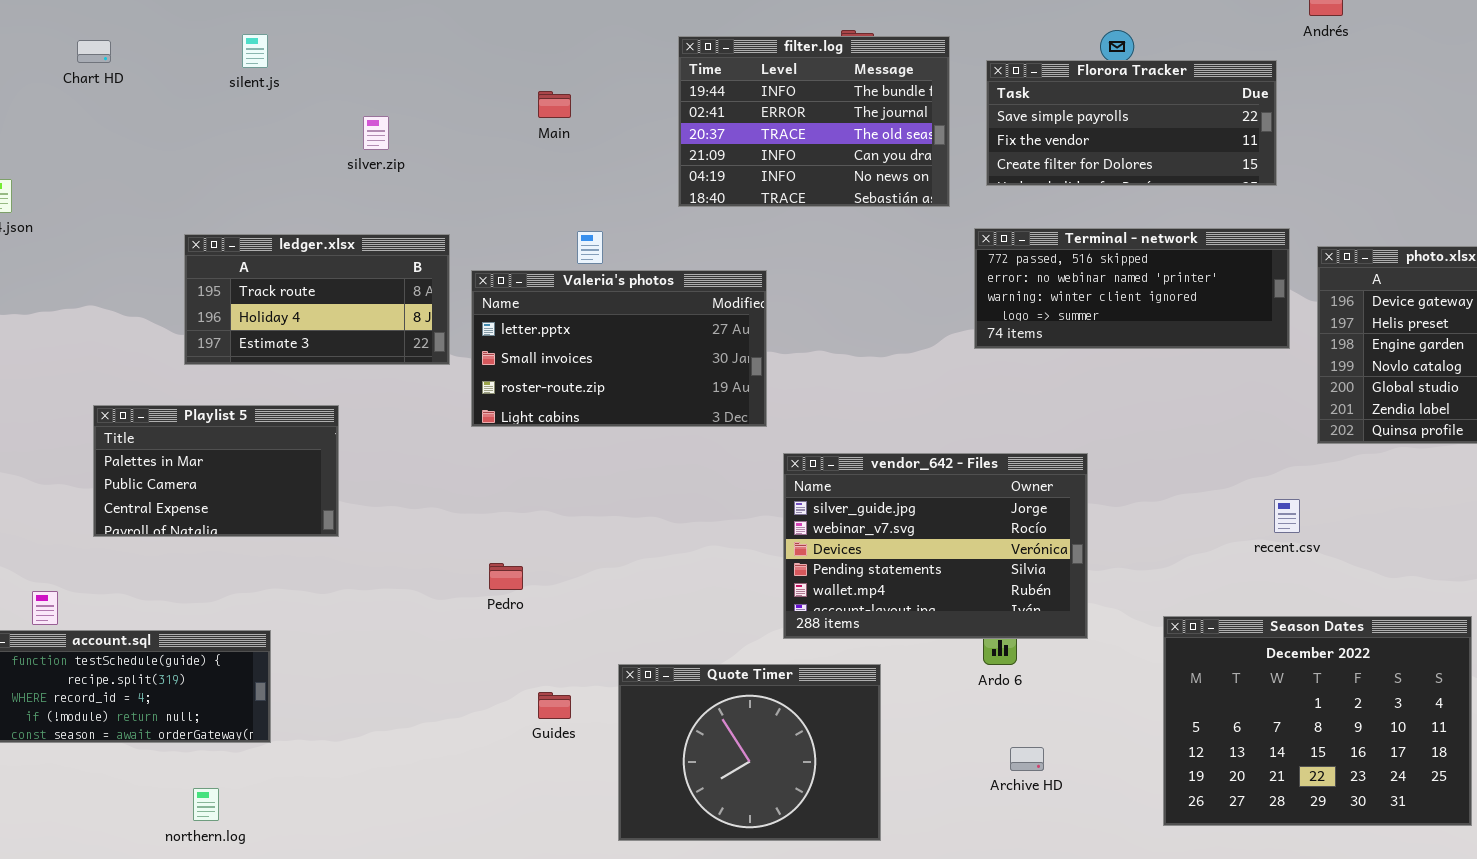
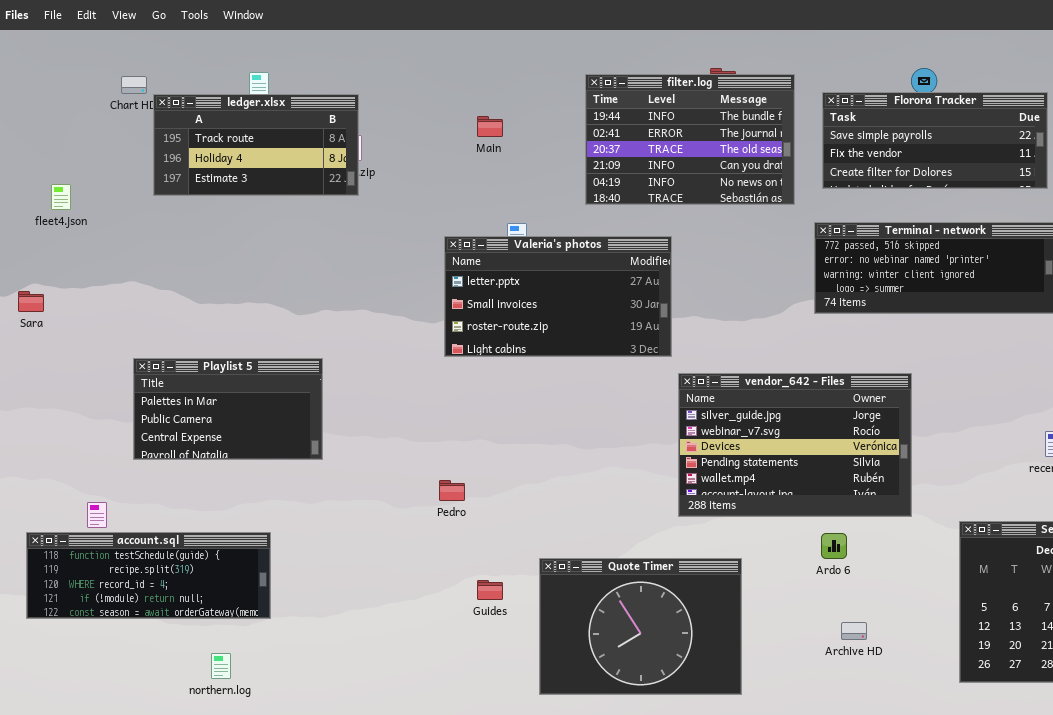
ledger.xlsx: [184,234,450,365] -> [153,94,359,196], moved
Valeria's photos: [471,270,767,427] -> [444,236,672,357], moved
vendor_642 - Files: [783,453,1088,639] -> [678,373,912,517], moved

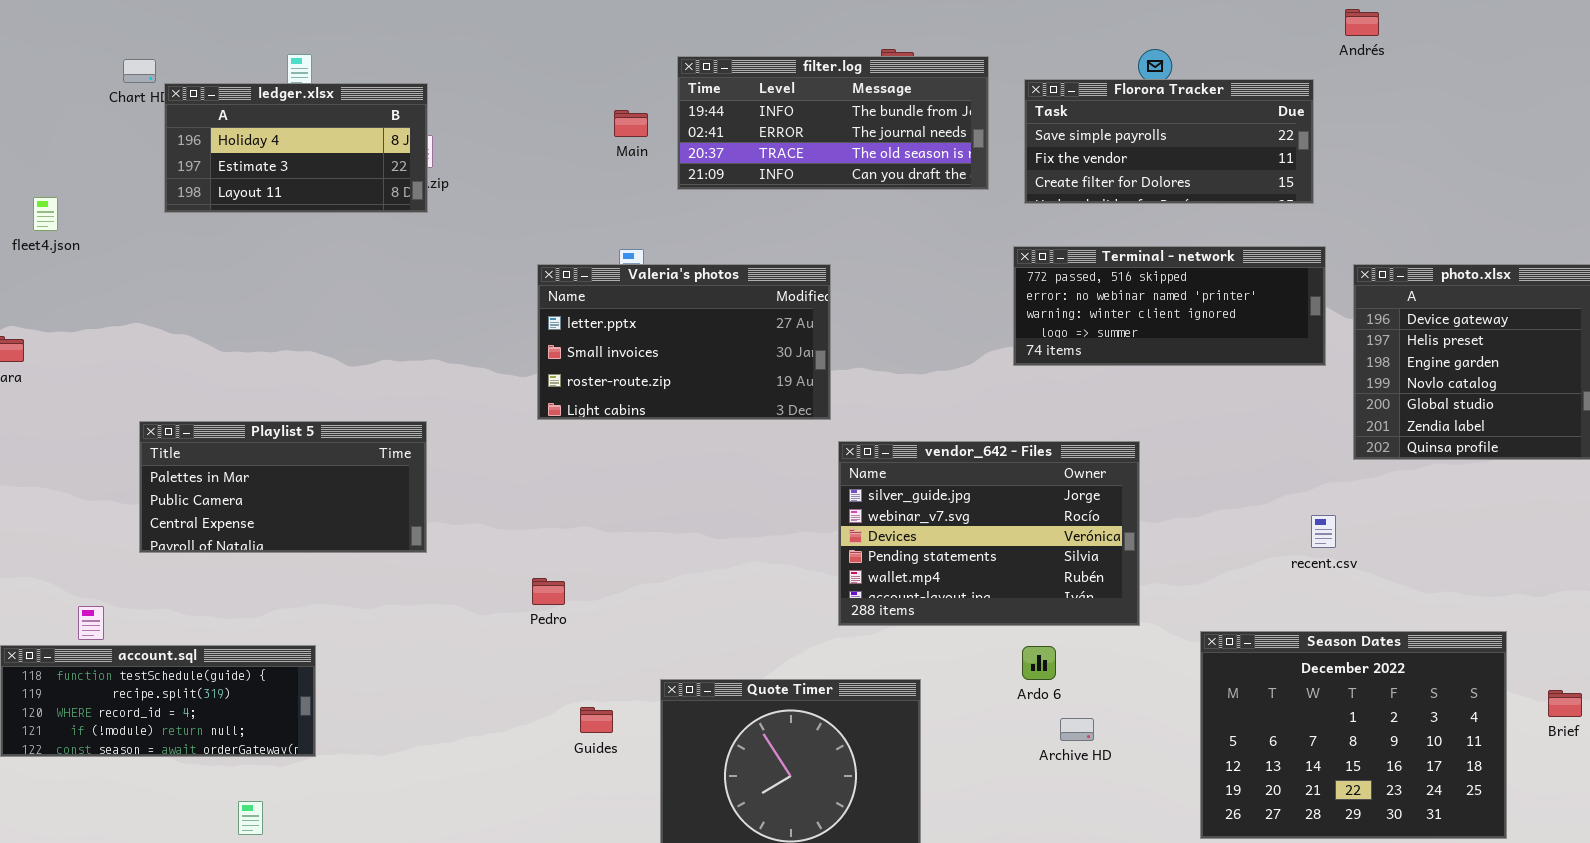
filter.log: [585,74,795,205] -> [677,56,989,190], resized
ledger.xlsx: [153,94,359,196] -> [164,83,428,213], scrolled down 1 row
Main: [477,116,503,137] -> [614,110,648,137], moved
Playlist 5: [133,358,323,460] -> [139,421,427,553], resized
Archive HD: [841,622,867,640] -> [1060,718,1094,741], moved

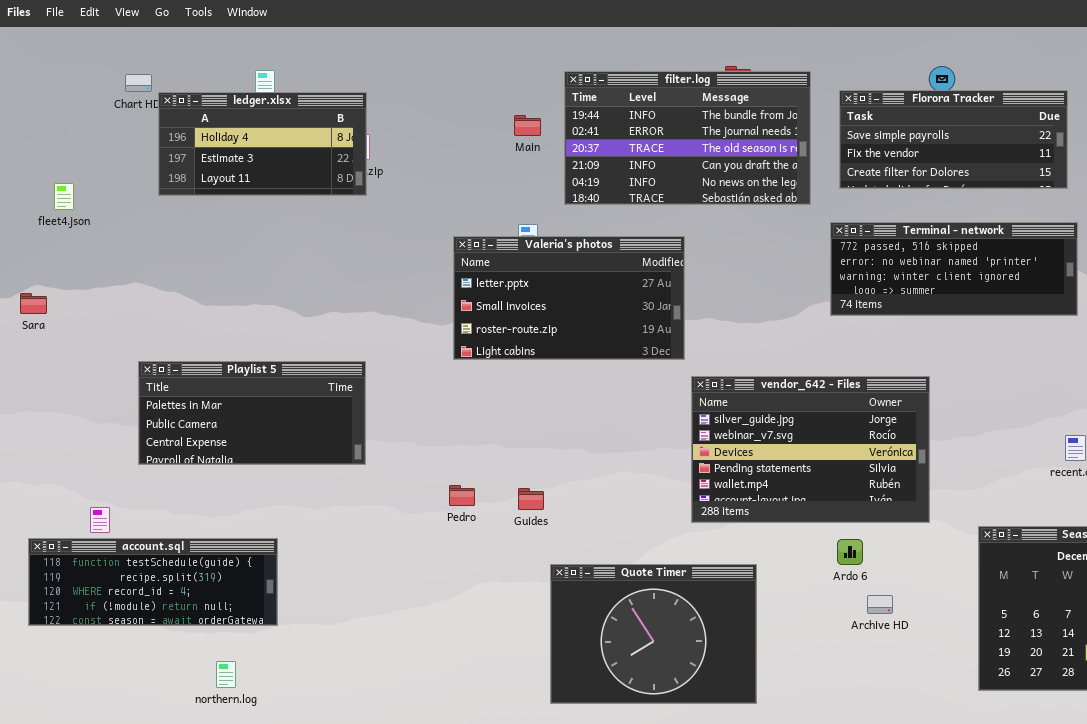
filter.log: [677,56,989,190] -> [564,71,811,205], resized
Guides: [580,707,613,733] -> [518,488,544,510], moved

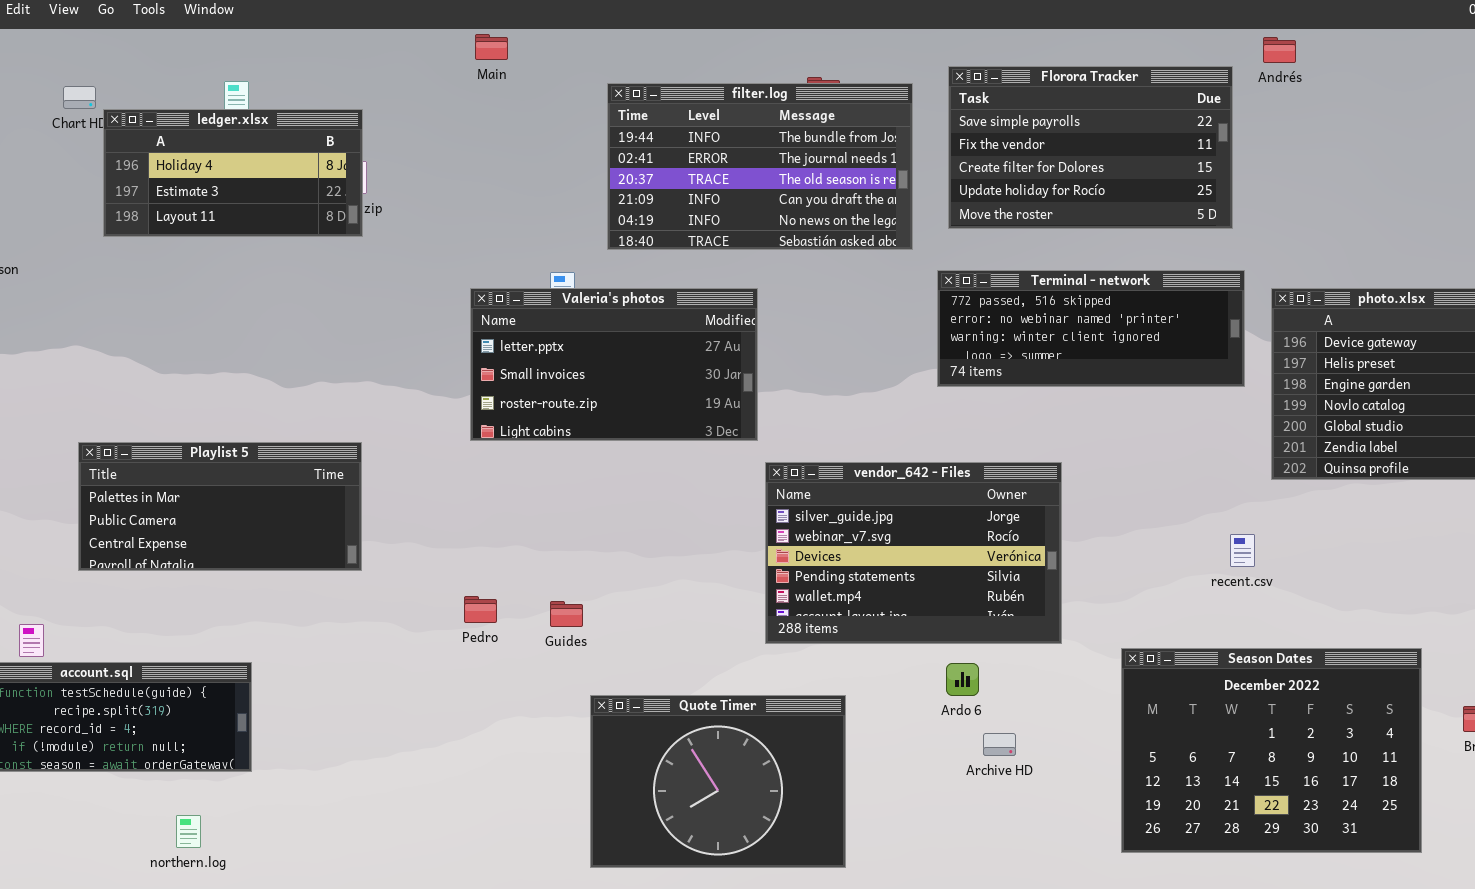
Florora Tracker: [839,90,1068,189] -> [948,66,1233,229], resized
Main: [514,115,541,136] -> [475,34,508,60], moved

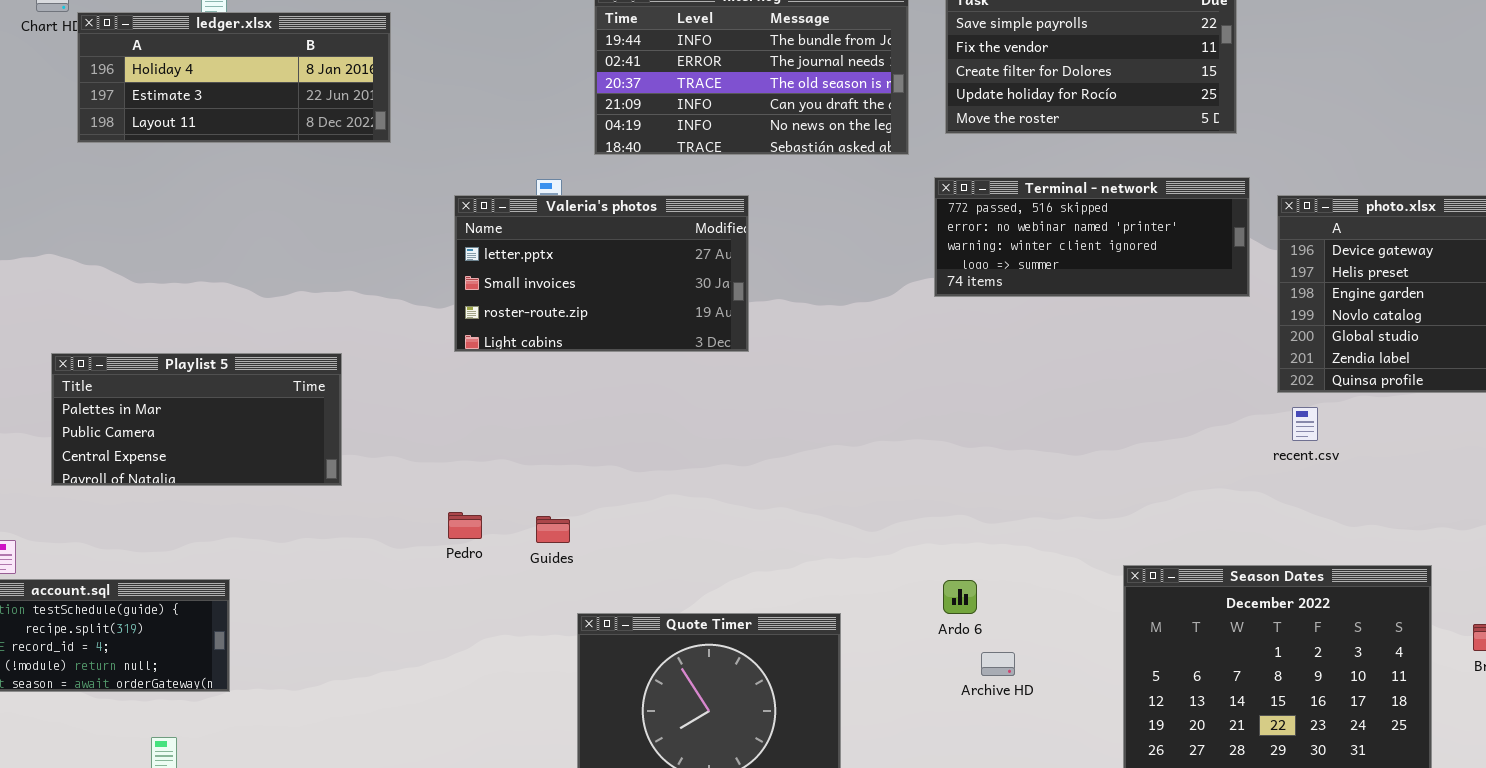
ledger.xlsx: [103,109,363,237] -> [77,12,391,143], resized
vendor_642 - Files: [765,462,1062,644] -> none, closed
recent.csv: [1230,534,1255,567] -> [1292,407,1318,441], moved

